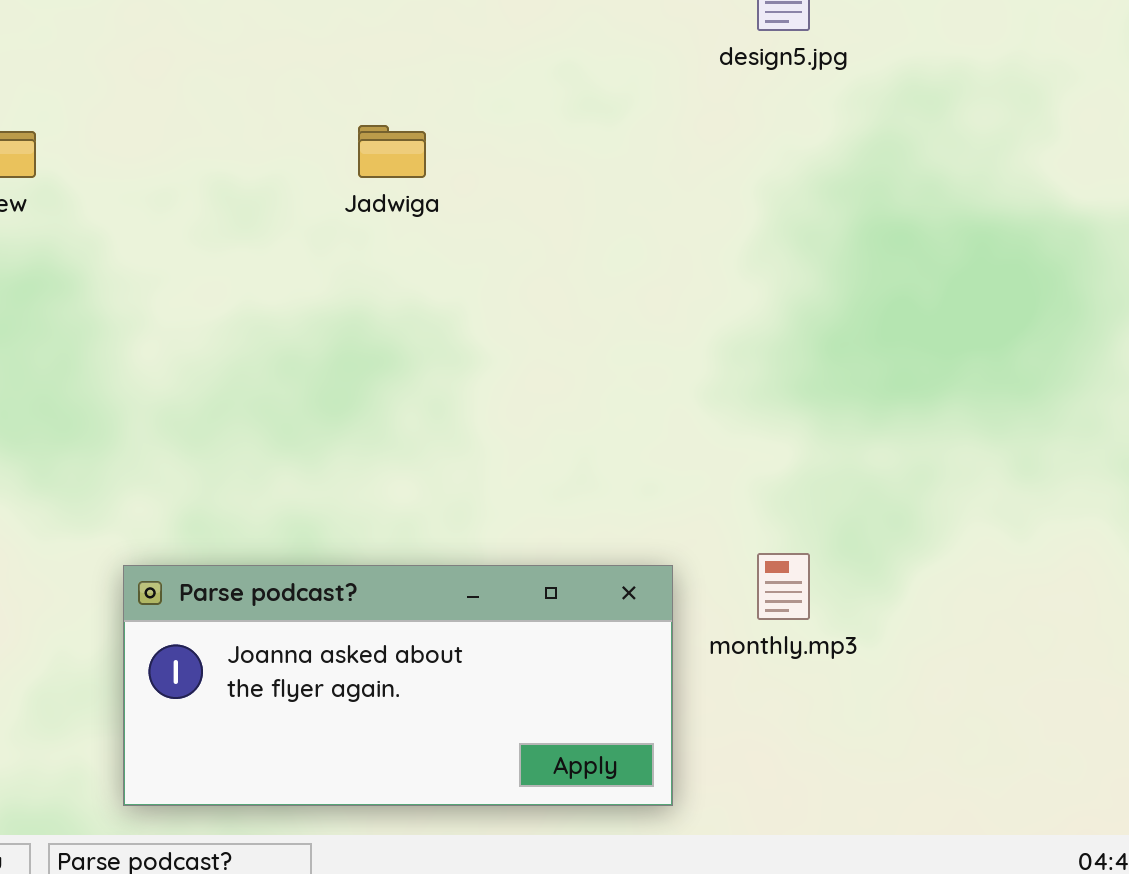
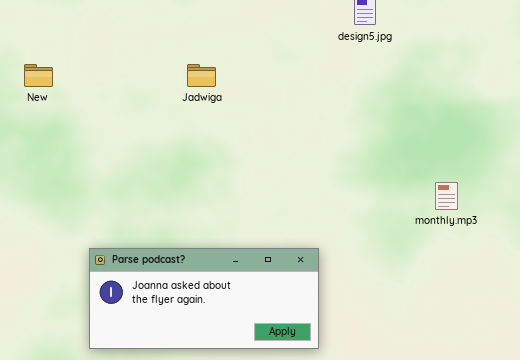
monthly.mp3: [757,553,810,620] -> [435,182,458,210], moved

